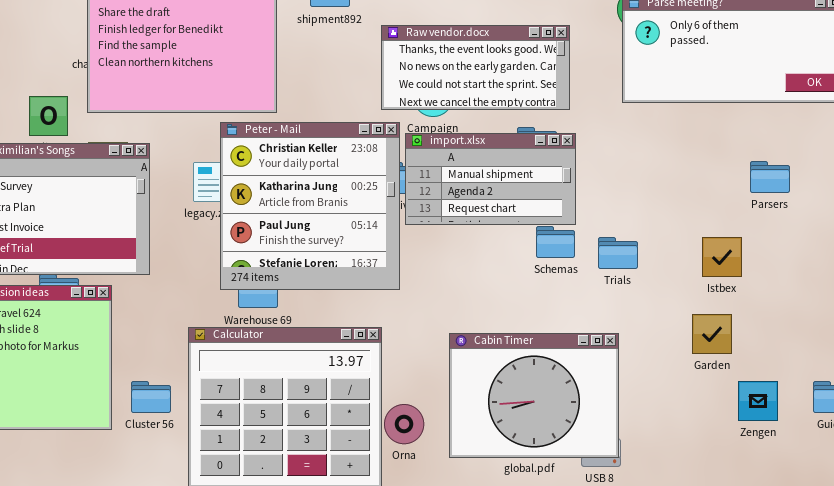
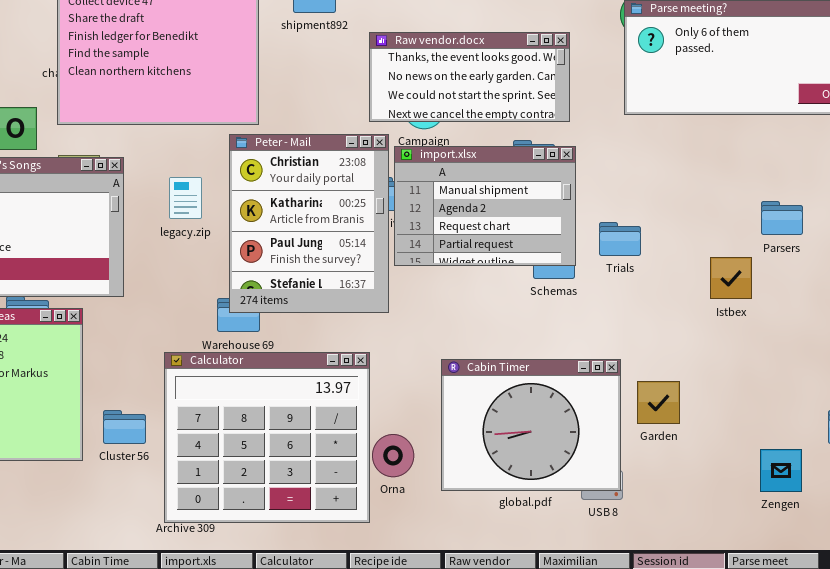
Peter - Mail: [220,122,400,290] -> [229,134,389,313], resized
import.xlsx: [405,133,576,225] -> [394,146,576,266], resized
Parsers: [750,161,790,193] -> [761,201,803,235], moved
Trials: [598,237,638,269] -> [599,222,641,256], moved
Garden: [692,314,732,354] -> [637,381,680,424], moved
Zengen: [738,381,778,421] -> [760,449,802,492], moved

